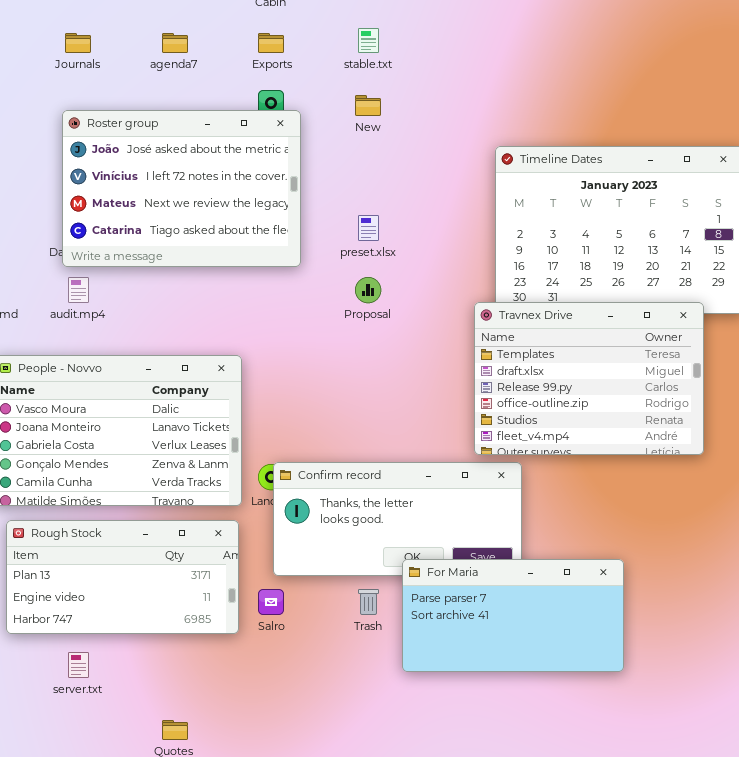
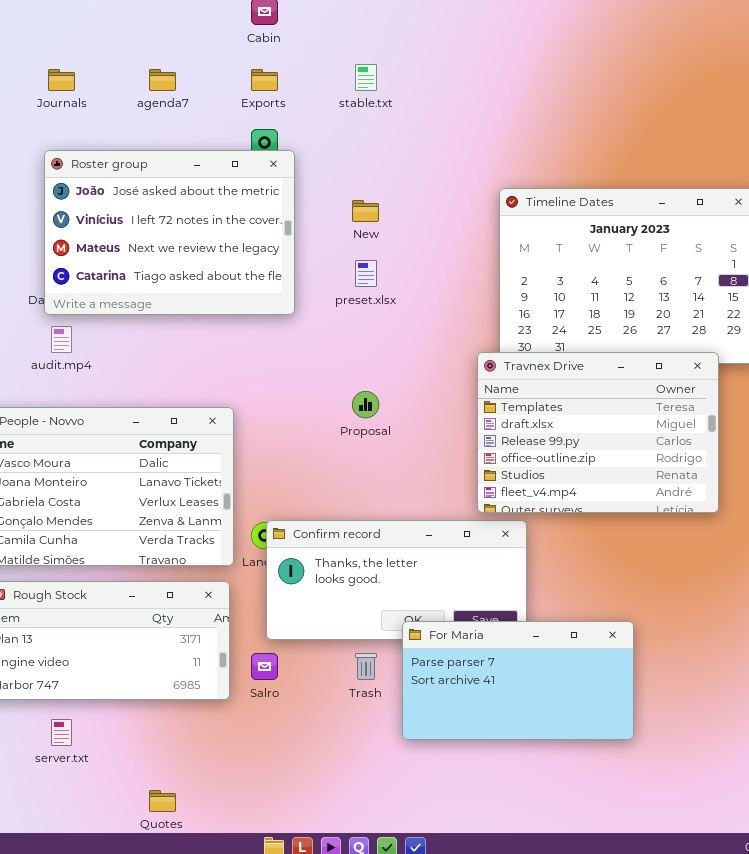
New: [355,95,381,116] -> [352,200,379,222], moved
Proposal: [355,277,381,303] -> [352,391,379,418], moved

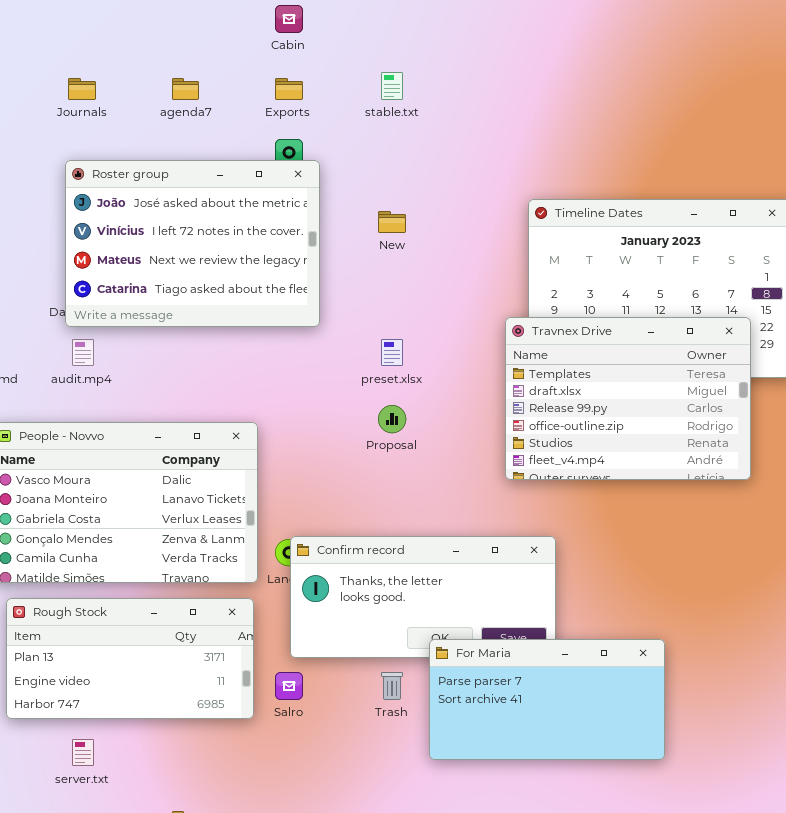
preset.xlsx: [355,260,377,287] -> [381,339,403,366], moved
Travnex Drive: [477,352,719,513] -> [505,317,751,480], moved

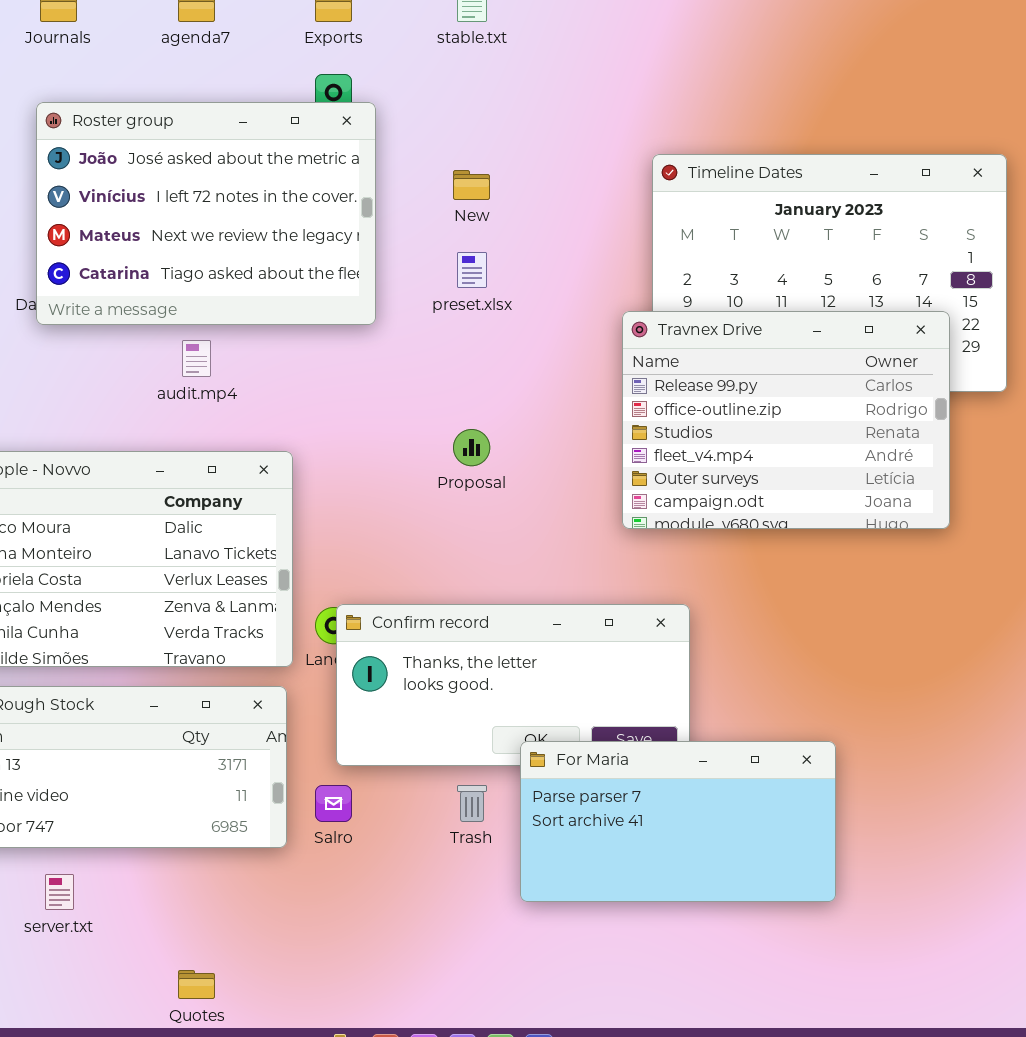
Travnex Drive: [505,317,751,480] -> [622,311,950,529], scrolled down 2 rows
audit.mp4: [72,339,94,366] -> [182,340,211,377], moved
preset.xlsx: [381,339,403,366] -> [457,252,487,288], moved

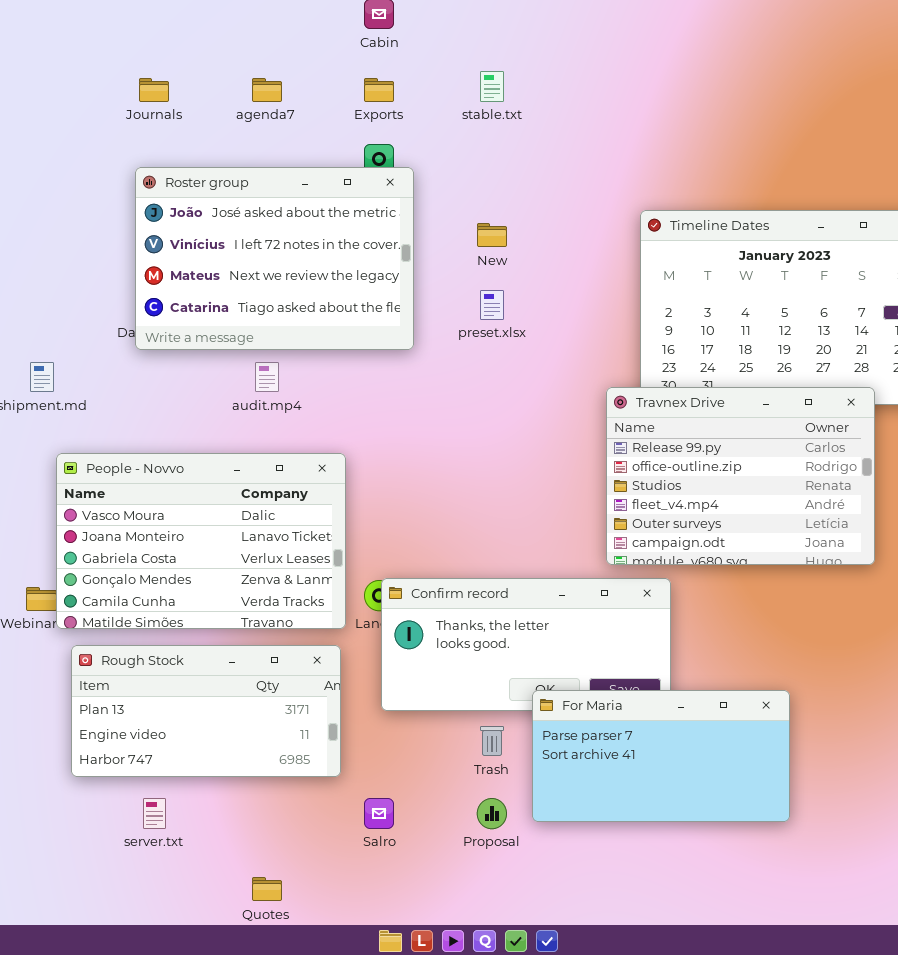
Travnex Drive: [622,311,950,529] -> [606,387,875,565], moved
Proposal: [453,429,490,466] -> [477,798,507,829], moved
Salro: [315,785,352,822] -> [364,798,394,829], moved

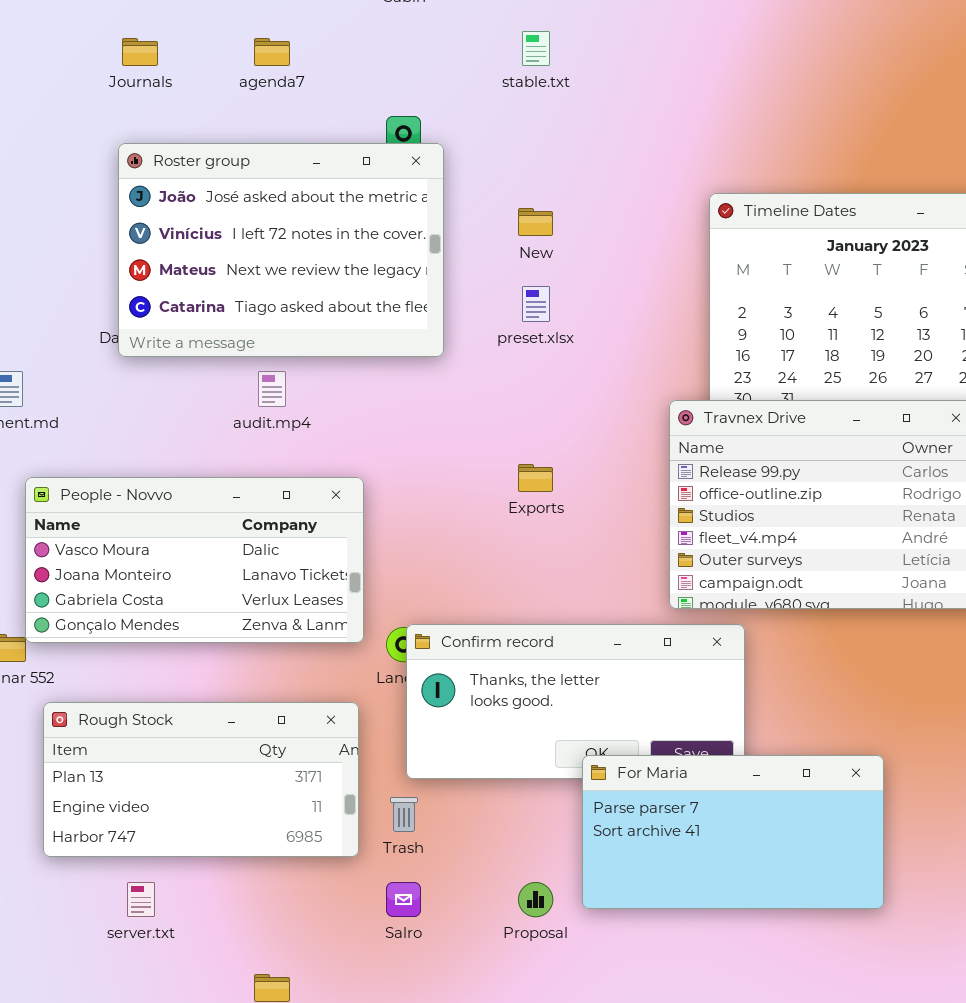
Exports: [364,78,394,102] -> [518,464,553,492], moved
People - Novvo: [56,453,346,629] -> [25,477,364,643], resized
Trash: [480,726,504,756] -> [390,797,418,832], moved

